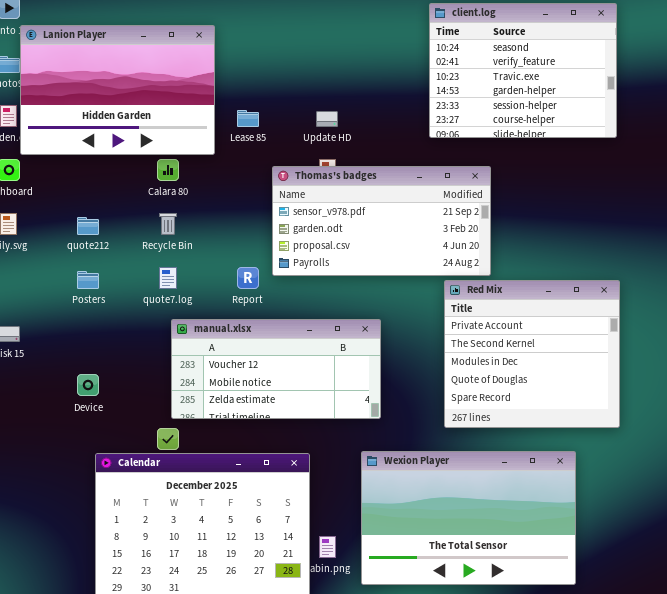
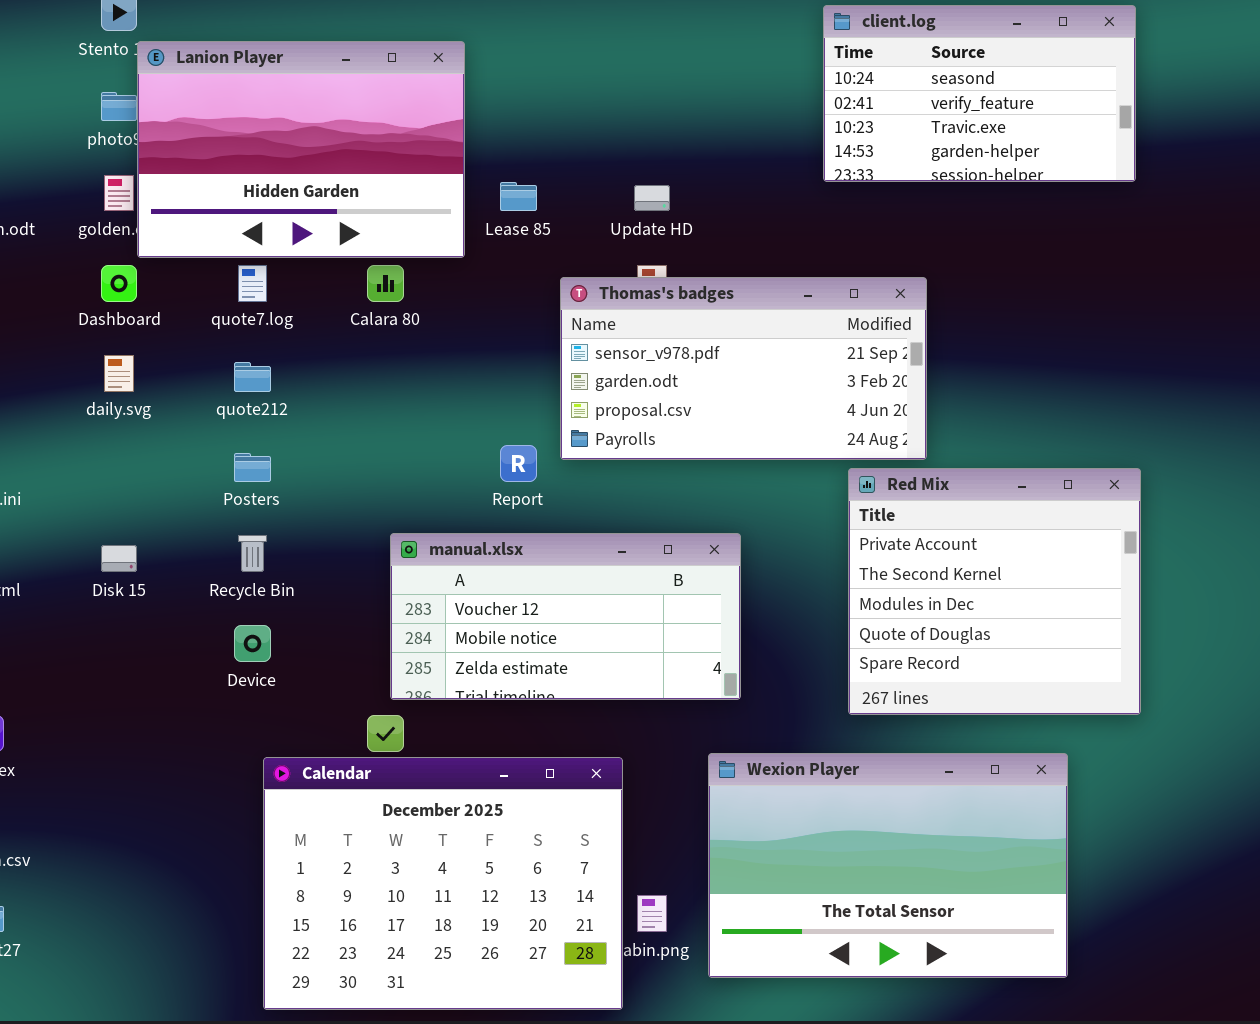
client.log: [429,3,617,138] -> [823,5,1136,182], resized
Recycle Bin: [159,213,177,235] -> [238,535,267,572], moved
quote7.log: [159,267,177,289] -> [238,265,267,302], moved

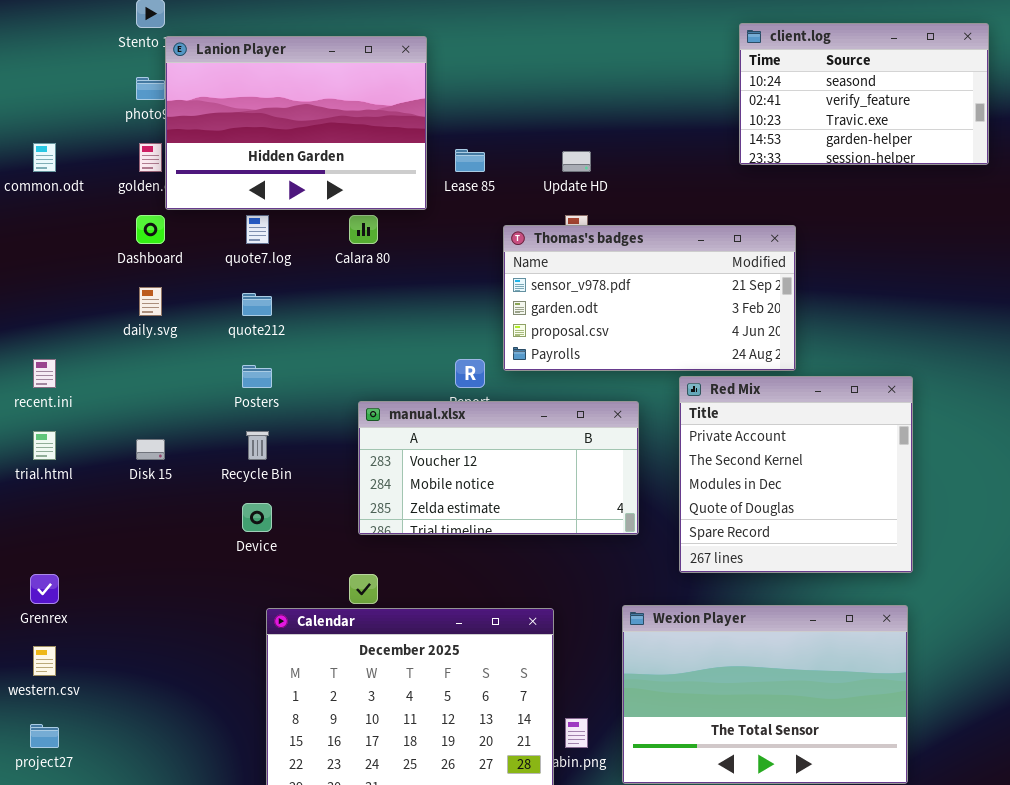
client.log: [823,5,1136,182] -> [739,23,989,165], moved
Red Mix: [848,468,1141,715] -> [679,376,913,573], moved
manual.xlsx: [390,533,741,700] -> [358,401,639,535], moved

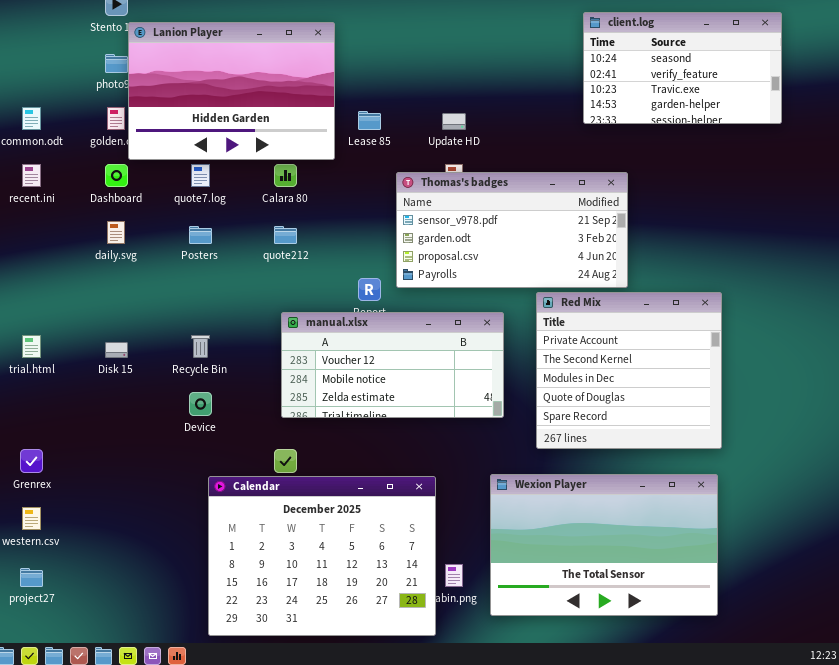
quote212: [242,293,272,316] -> [274,226,297,244], moved
recent.ini: [33,359,56,388] -> [22,164,41,187], moved
Posters: [242,365,272,388] -> [189,226,212,244], moved

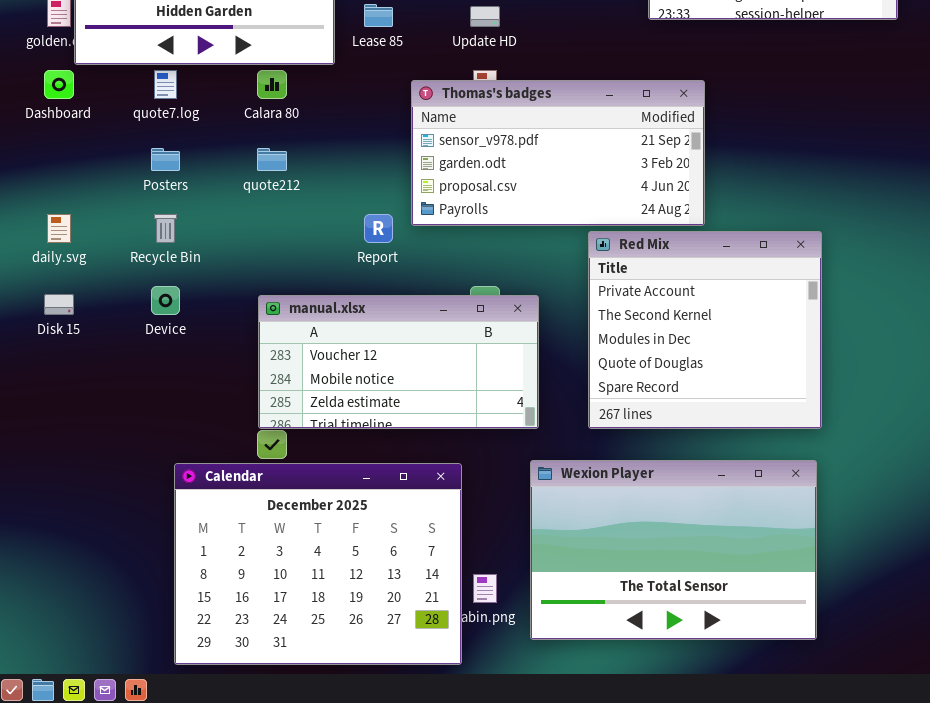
daily.svg: [107,221,125,244] -> [47,214,71,243], moved
manual.xlsx: [281,312,504,418] -> [258,295,539,429], moved
Recycle Bin: [191,335,210,358] -> [154,214,177,243], moved
Device: [189,392,212,416] -> [151,286,180,315], moved

